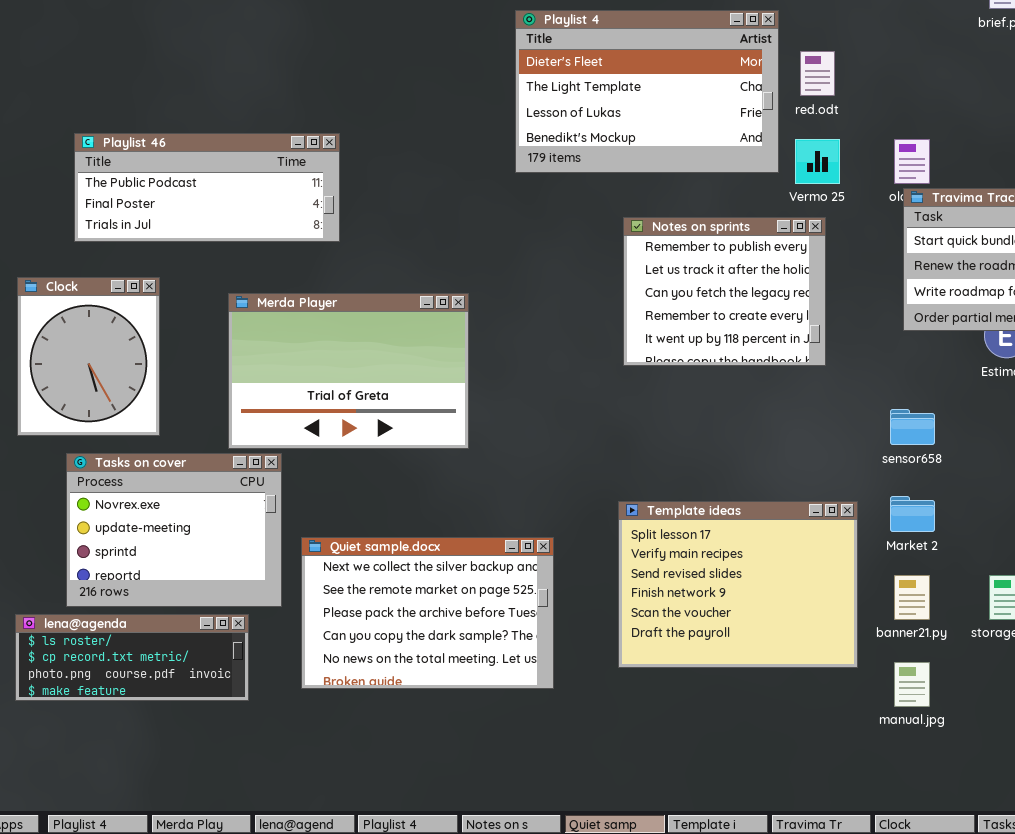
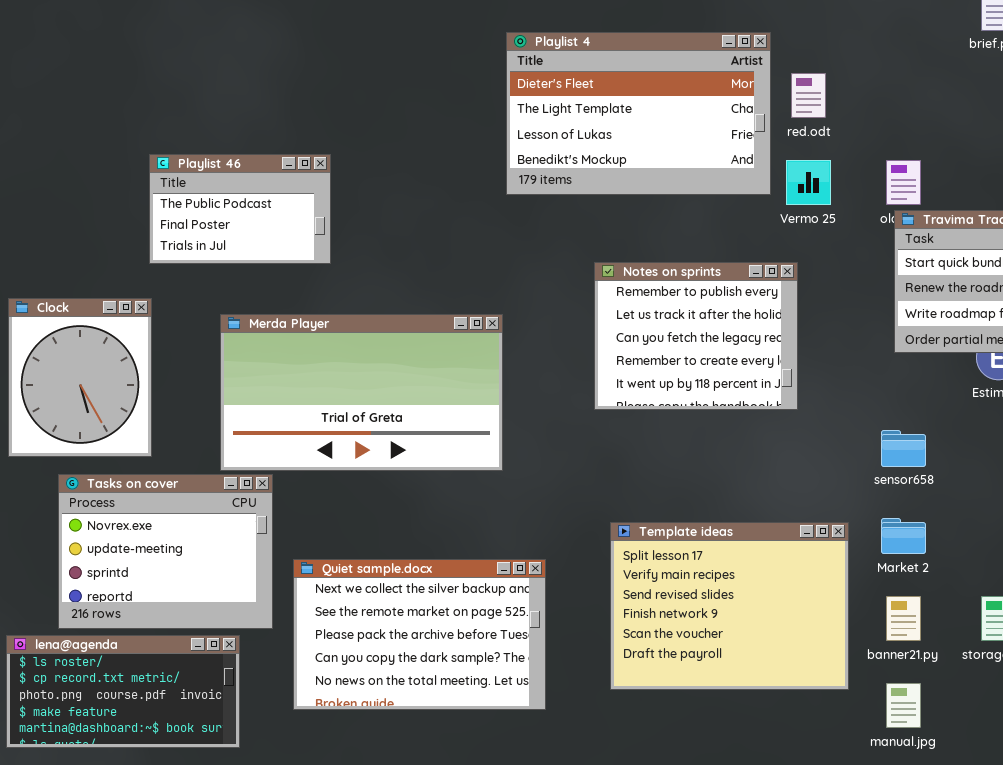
Playlist 46: [74,133,340,242] -> [149,154,331,264], resized
Notes on sprints: [623,217,826,366] -> [594,262,798,410], moved
Merda Player: [228,293,469,449] -> [220,314,503,471], resized
lena@agenda: [15,614,249,701] -> [6,635,240,748], resized

